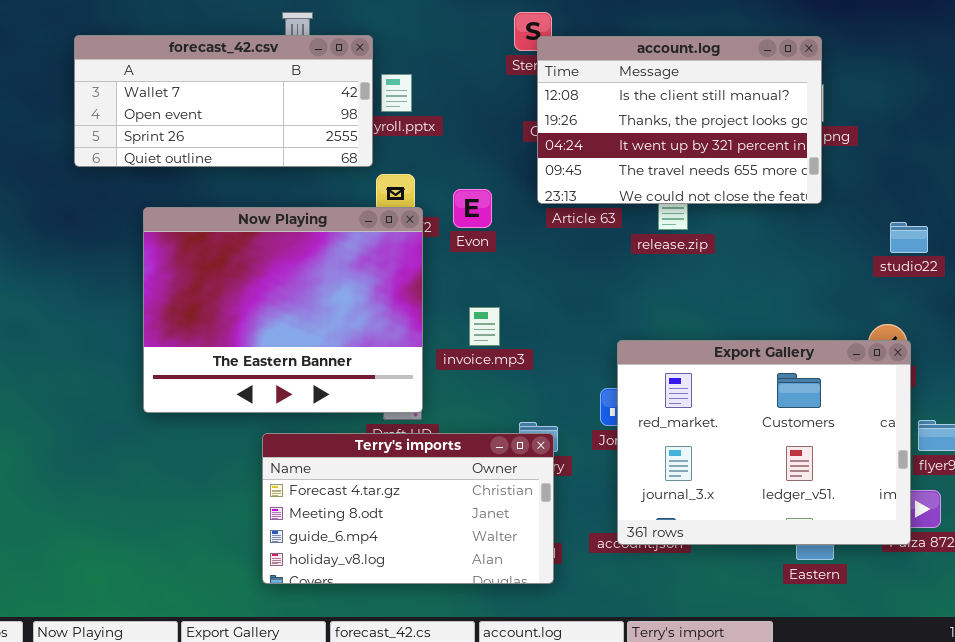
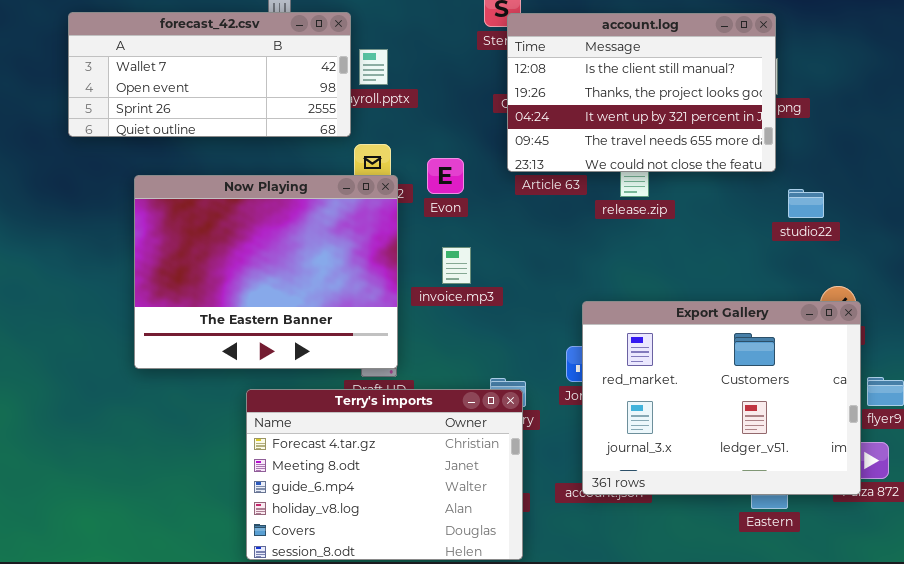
studio22: [890,222,928,253] -> [788,189,824,218], moved
invoice.mp3: [469,307,500,346] -> [442,247,471,284], moved
Terry's imports: [262,433,554,584] -> [246,389,523,560], resized

